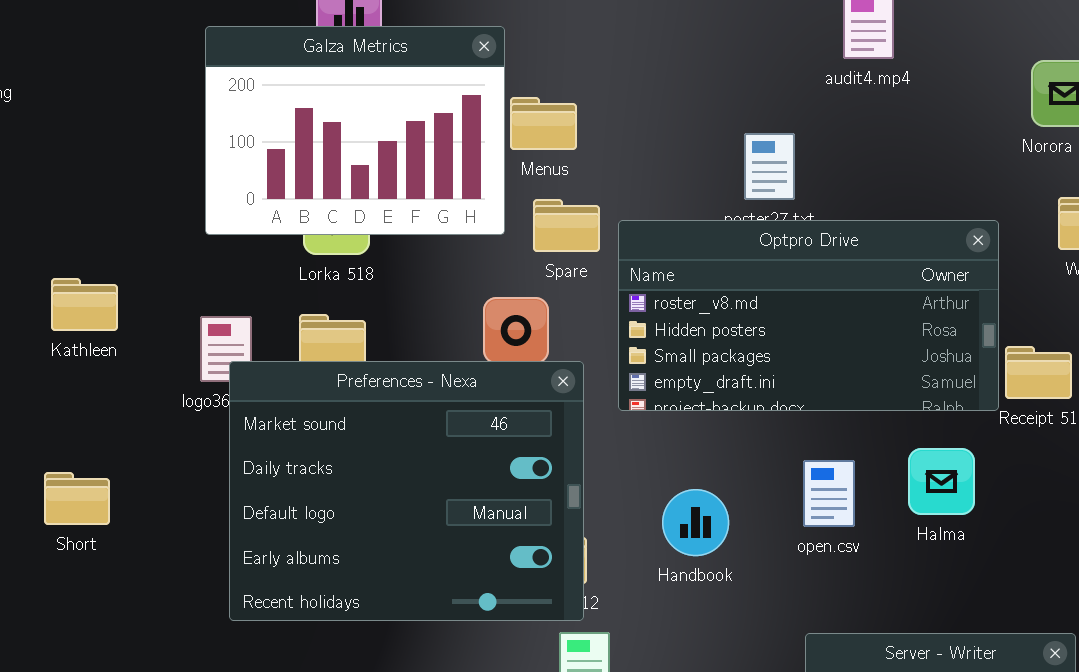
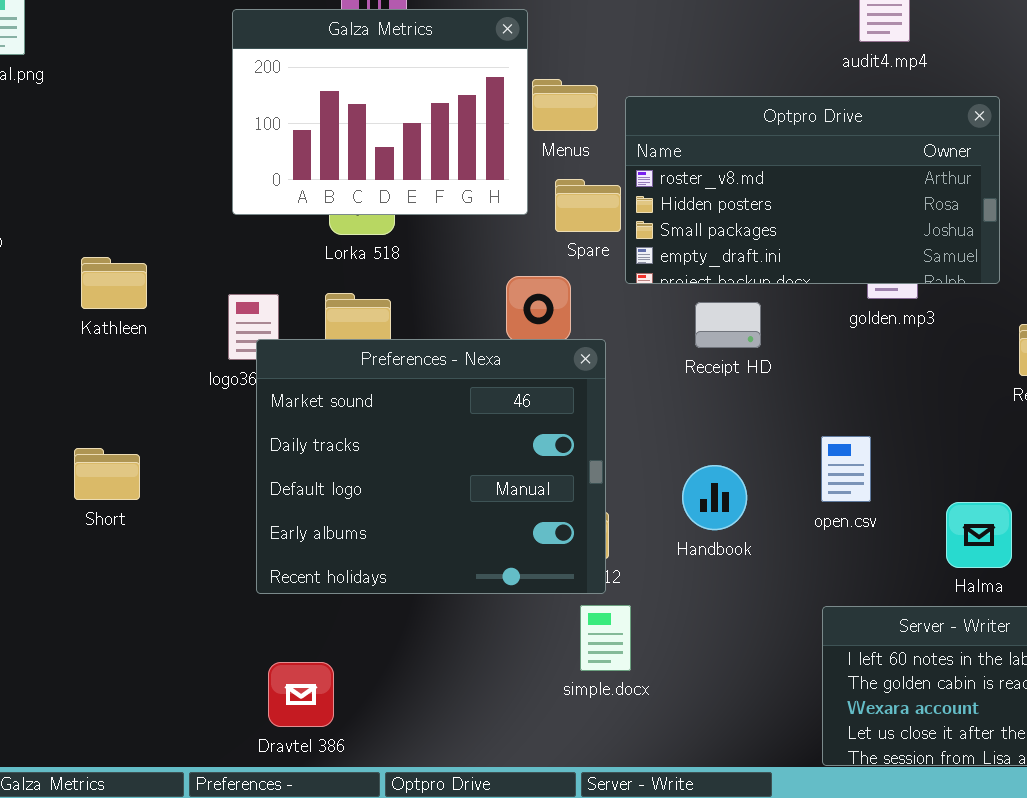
Optpro Drive: [618,220,999,411] -> [625,96,1000,284], moved
Halma: [908,448,975,515] -> [946,502,1012,568], moved

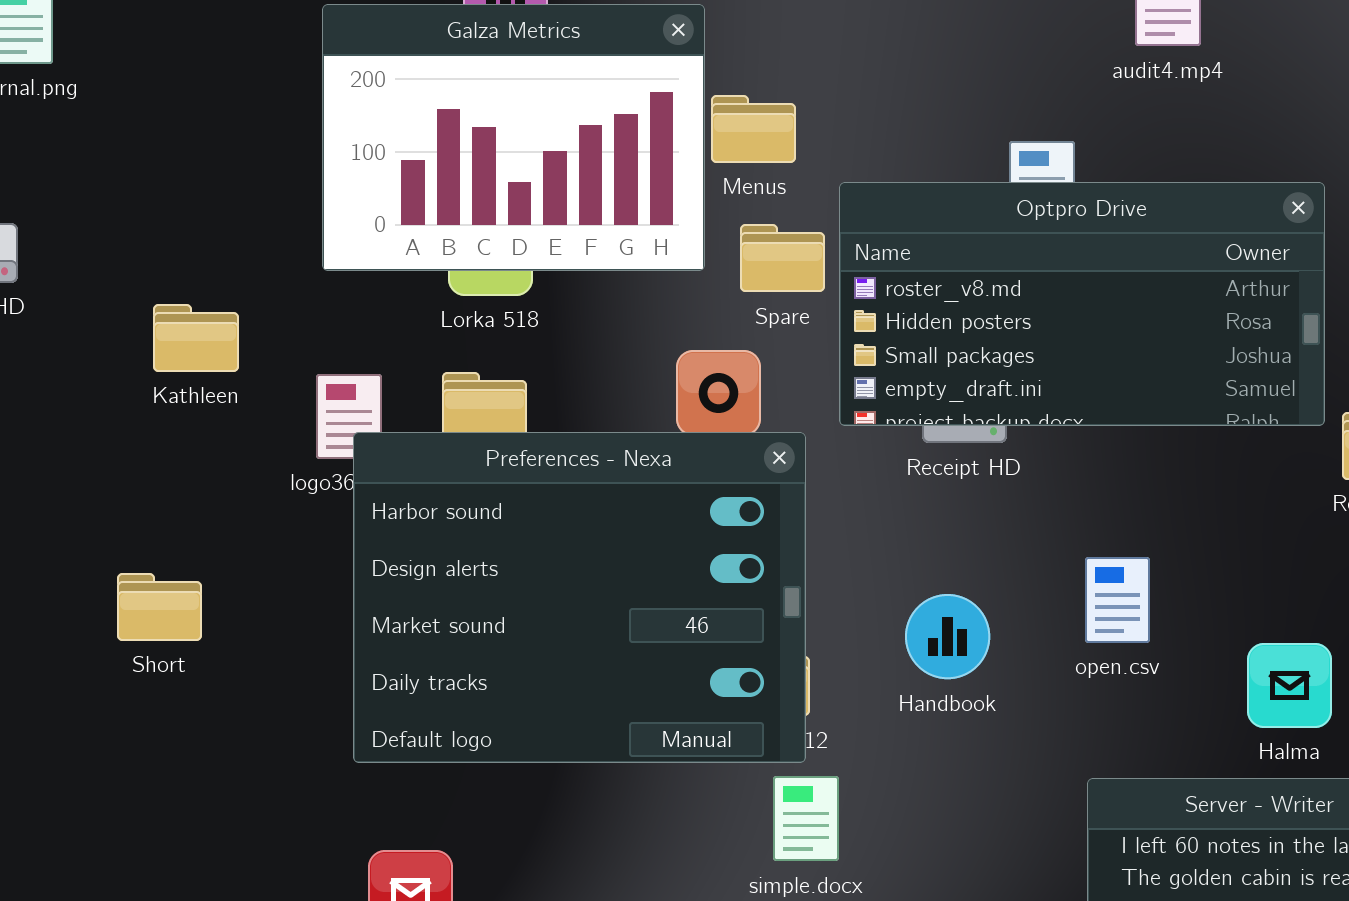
Optpro Drive: [625,96,1000,284] -> [839,182,1325,426], moved
Kathleen: [81,257,147,309] -> [153,304,239,372], moved
Preferences - Nexa: [256,339,606,594] -> [353,432,806,763], scrolled up 2 rows

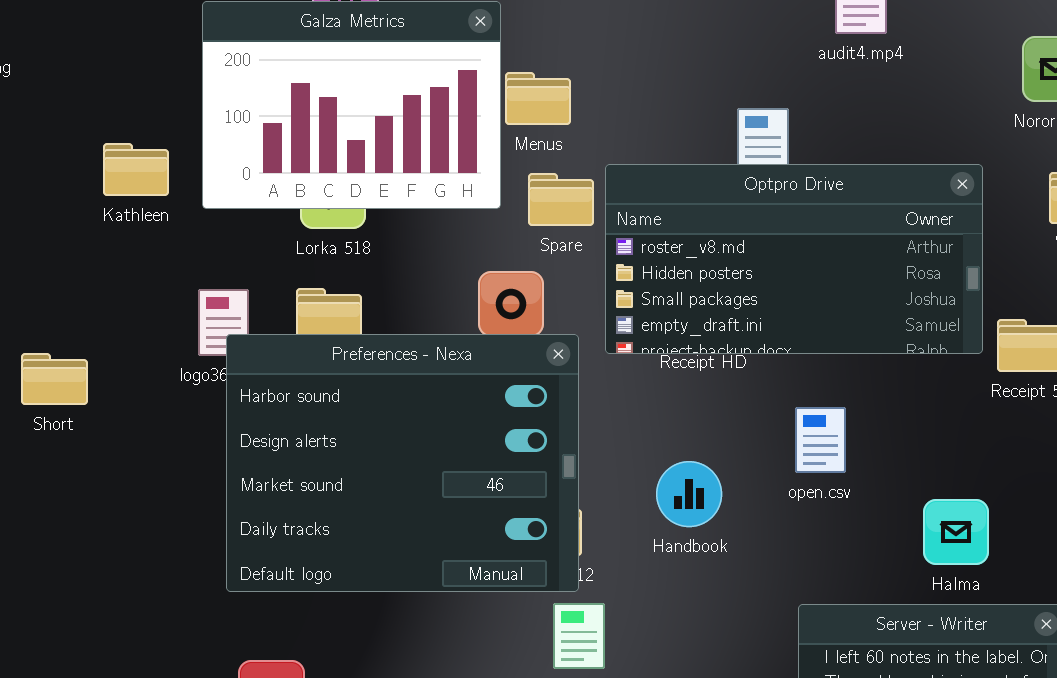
Optpro Drive: [839,182,1325,426] -> [605,164,983,354], moved
Kathleen: [153,304,239,372] -> [103,143,169,196], moved
open.csv: [1085,557,1150,643] -> [795,407,846,473], moved
Short: [117,573,202,641] -> [21,353,88,405], moved

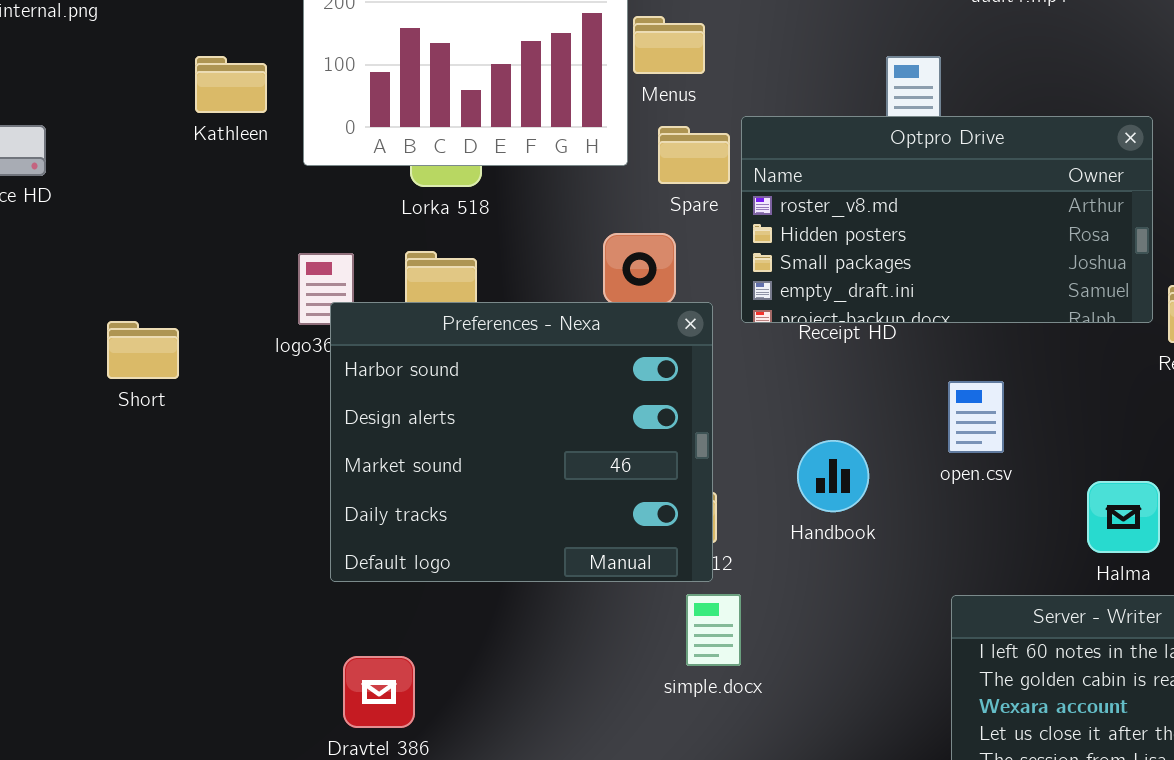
Kathleen: [103,143,169,196] -> [195,56,267,113], moved

